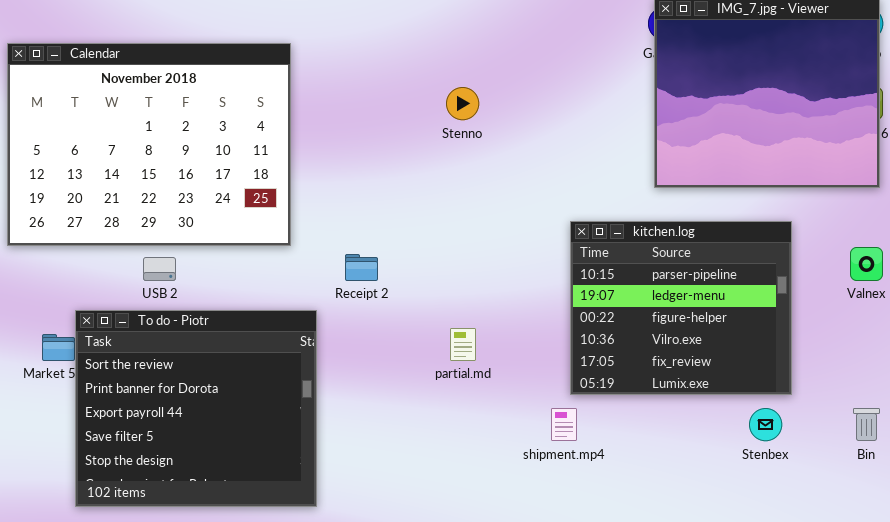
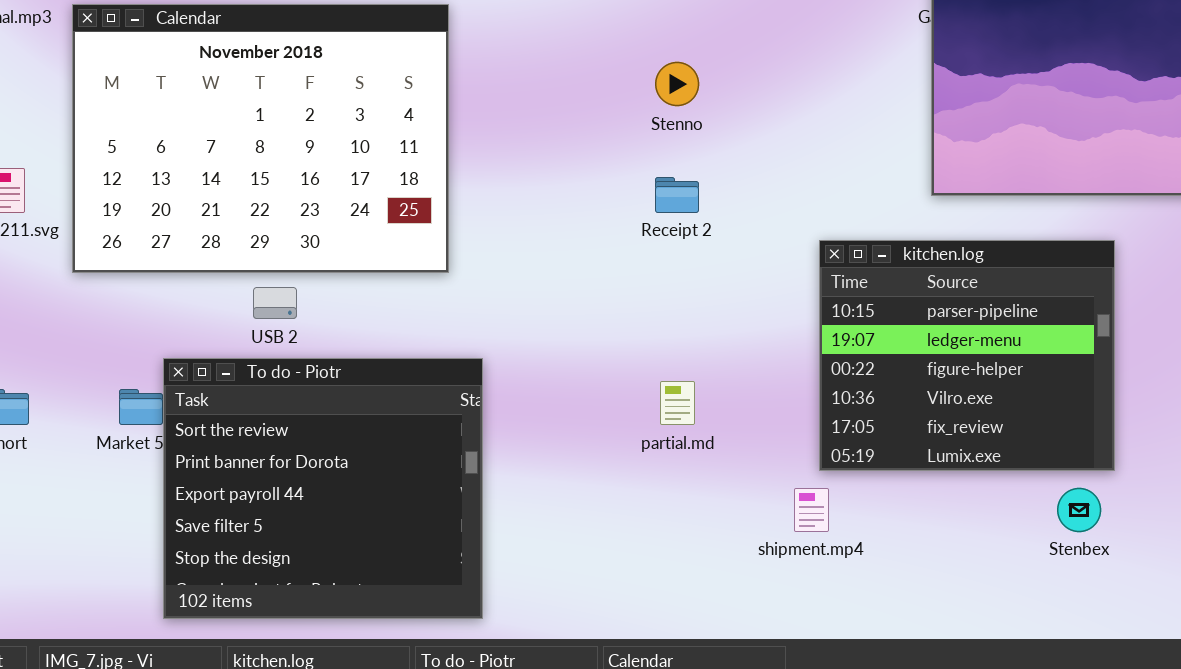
Receipt 2: [345,254,378,281] -> [655,177,699,213], moved

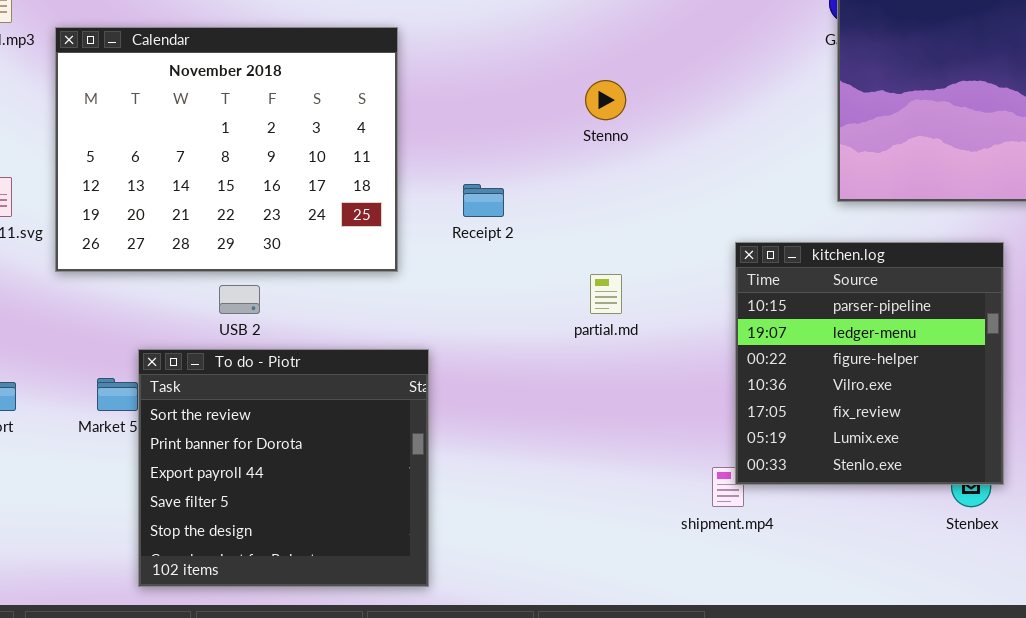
Receipt 2: [655,177,699,213] -> [463,184,504,217], moved
kitchen.log: [819,240,1115,471] -> [735,242,1004,485], resized
partial.md: [660,381,695,425] -> [590,274,622,314], moved

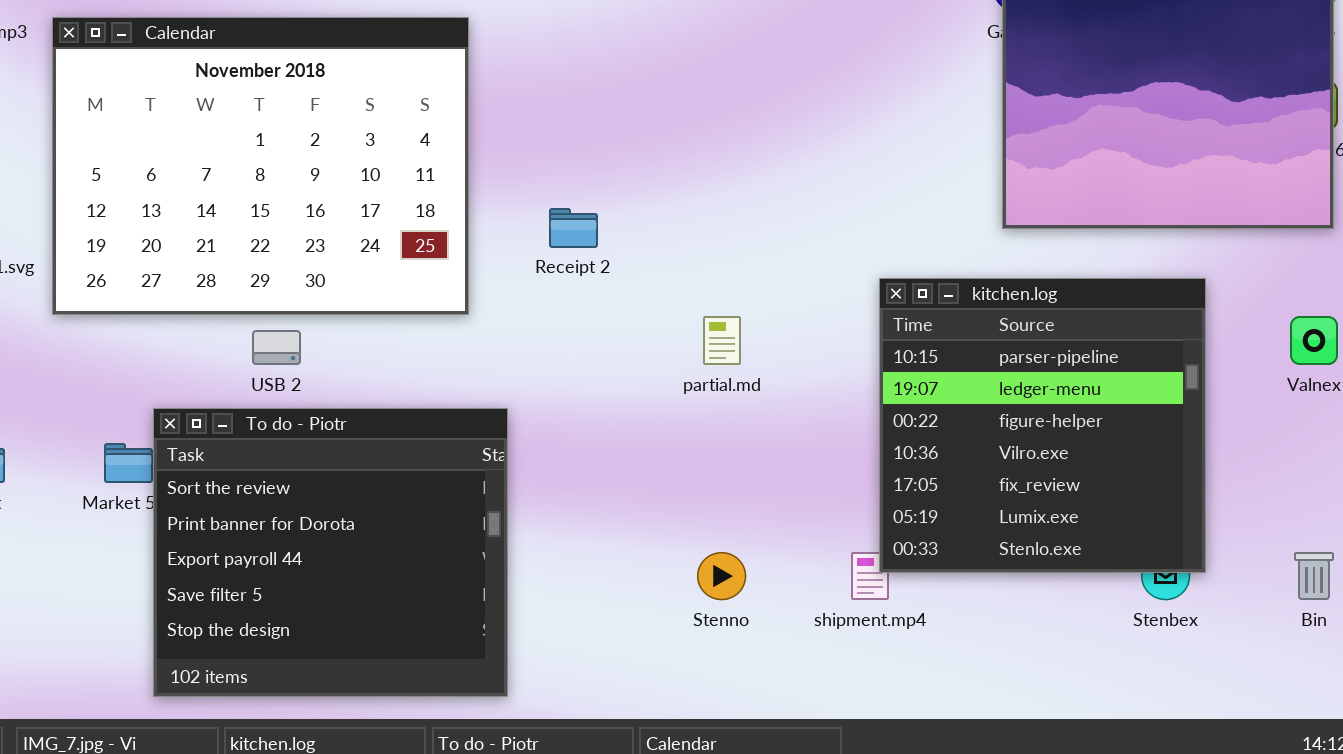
Stenno: [585,80,626,120] -> [697,552,746,600], moved

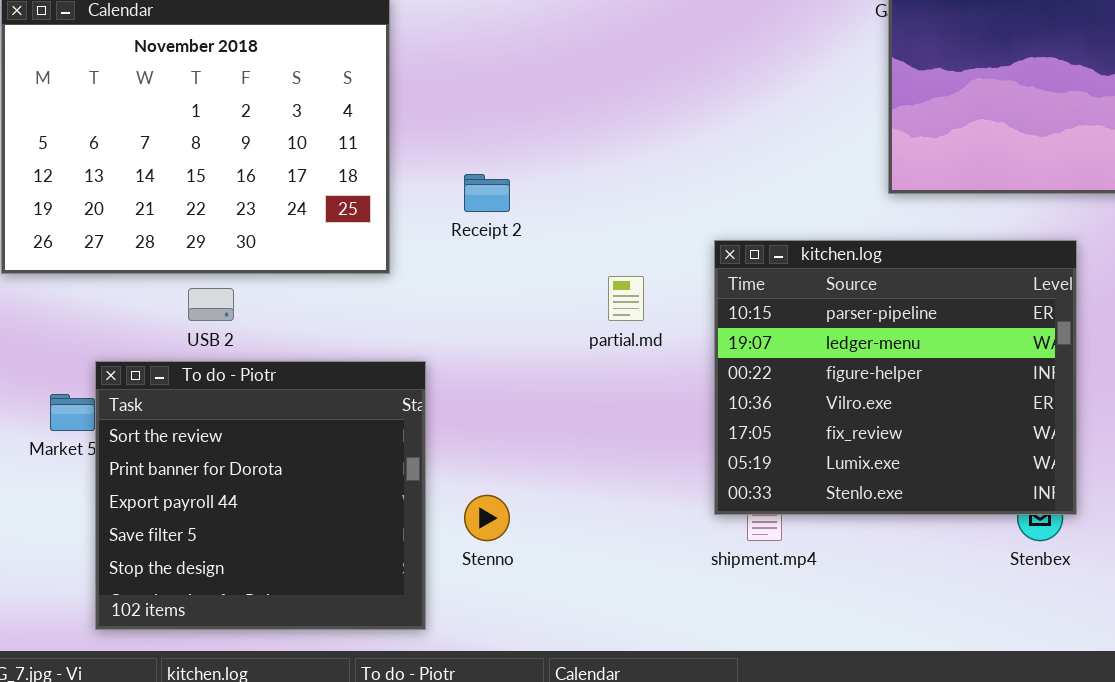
kitchen.log: [879,278,1206,573] -> [714,240,1077,515], resized
Stenno: [697,552,746,600] -> [464,495,510,541], moved

